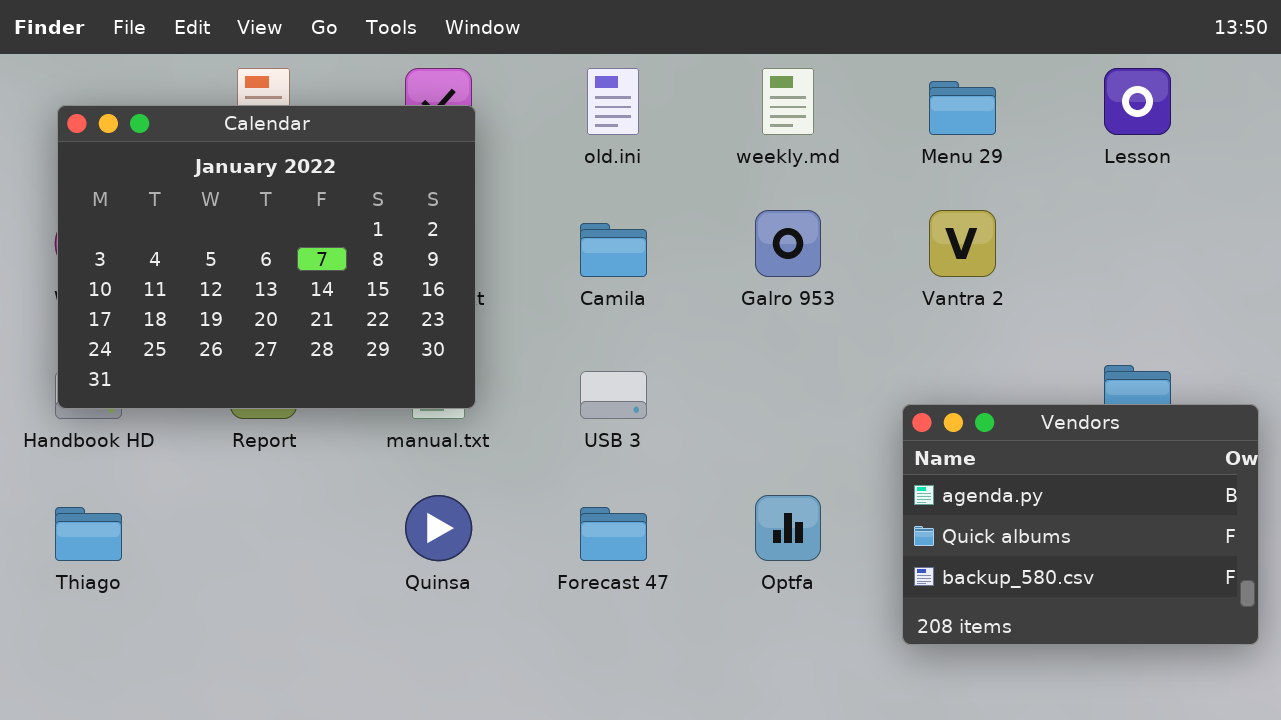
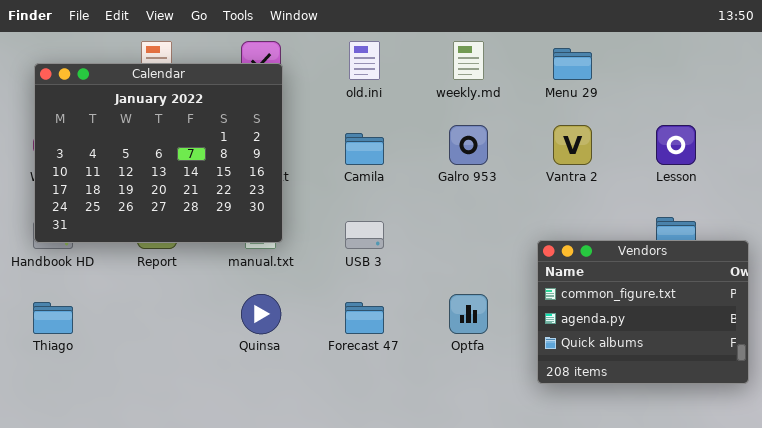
Lesson: [1104,68,1171,135] -> [656,125,696,165], moved
Vendors: [902,404,1259,645] -> [537,240,749,384], scrolled up 1 row

